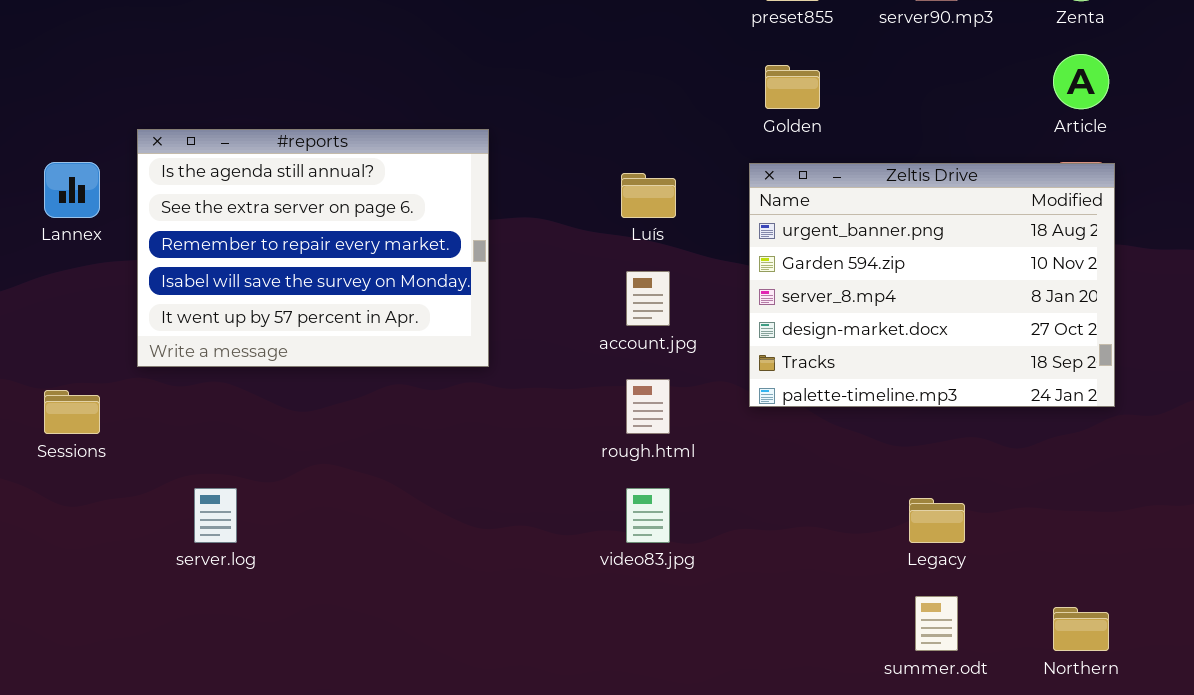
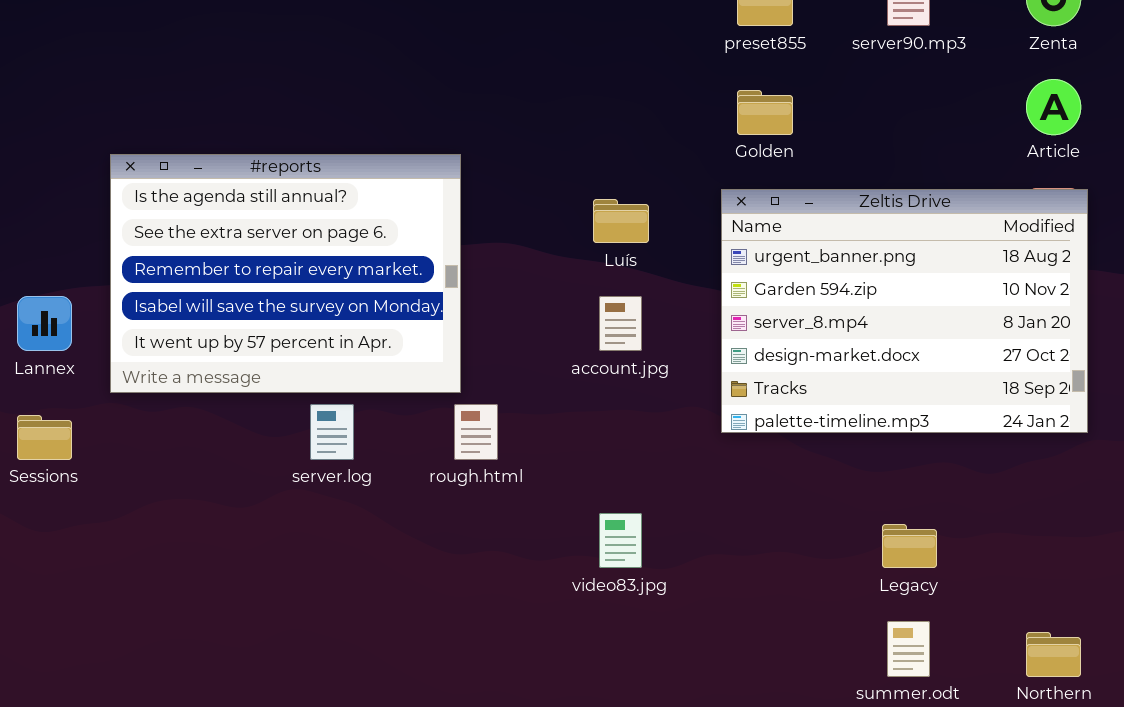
Lannex: [44,162,100,218] -> [17,296,72,351], moved
rough.html: [626,379,670,434] -> [454,404,498,460], moved
server.log: [194,488,237,543] -> [310,404,354,460], moved

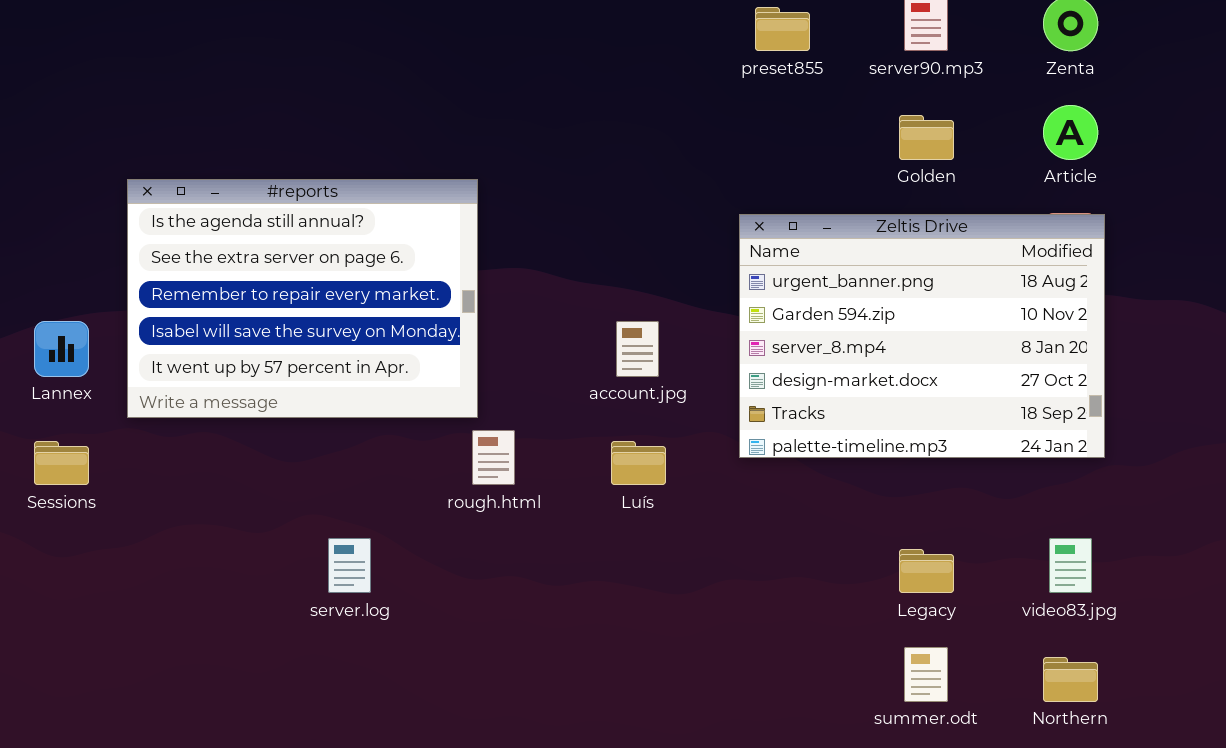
Golden: [737,90,793,135] -> [899,115,954,160], moved
Luís: [593,199,649,243] -> [611,441,666,485], moved
server.log: [310,404,354,460] -> [328,538,371,593], moved
video83.jpg: [599,513,642,568] -> [1049,538,1092,593], moved

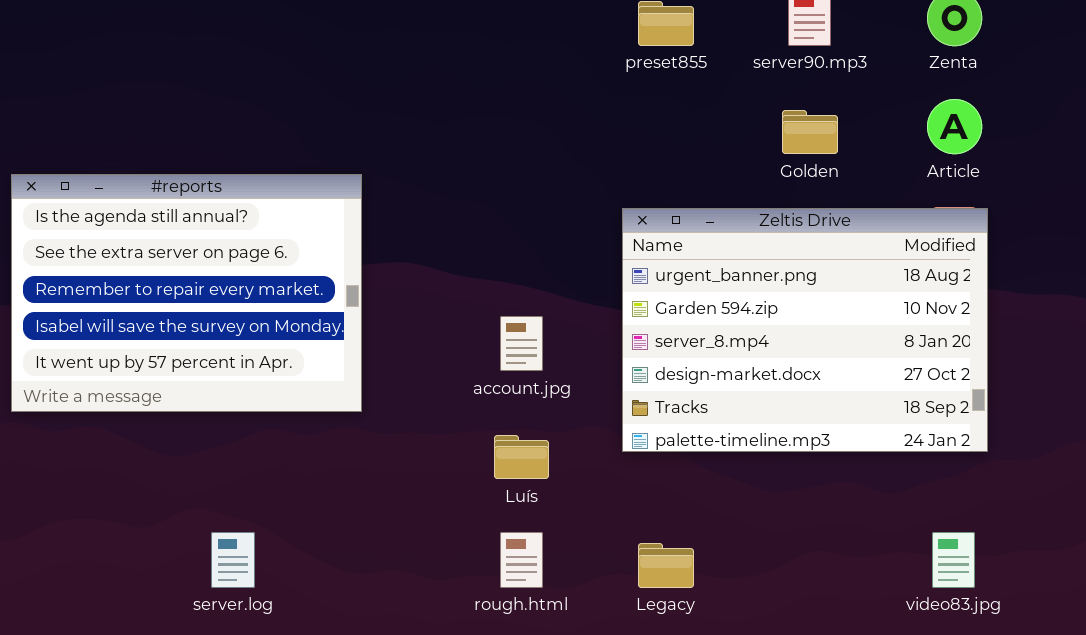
rough.html: [472,430,515,485] -> [500,532,543,588], moved
Legacy: [899,549,954,593] -> [638,543,694,588], moved

